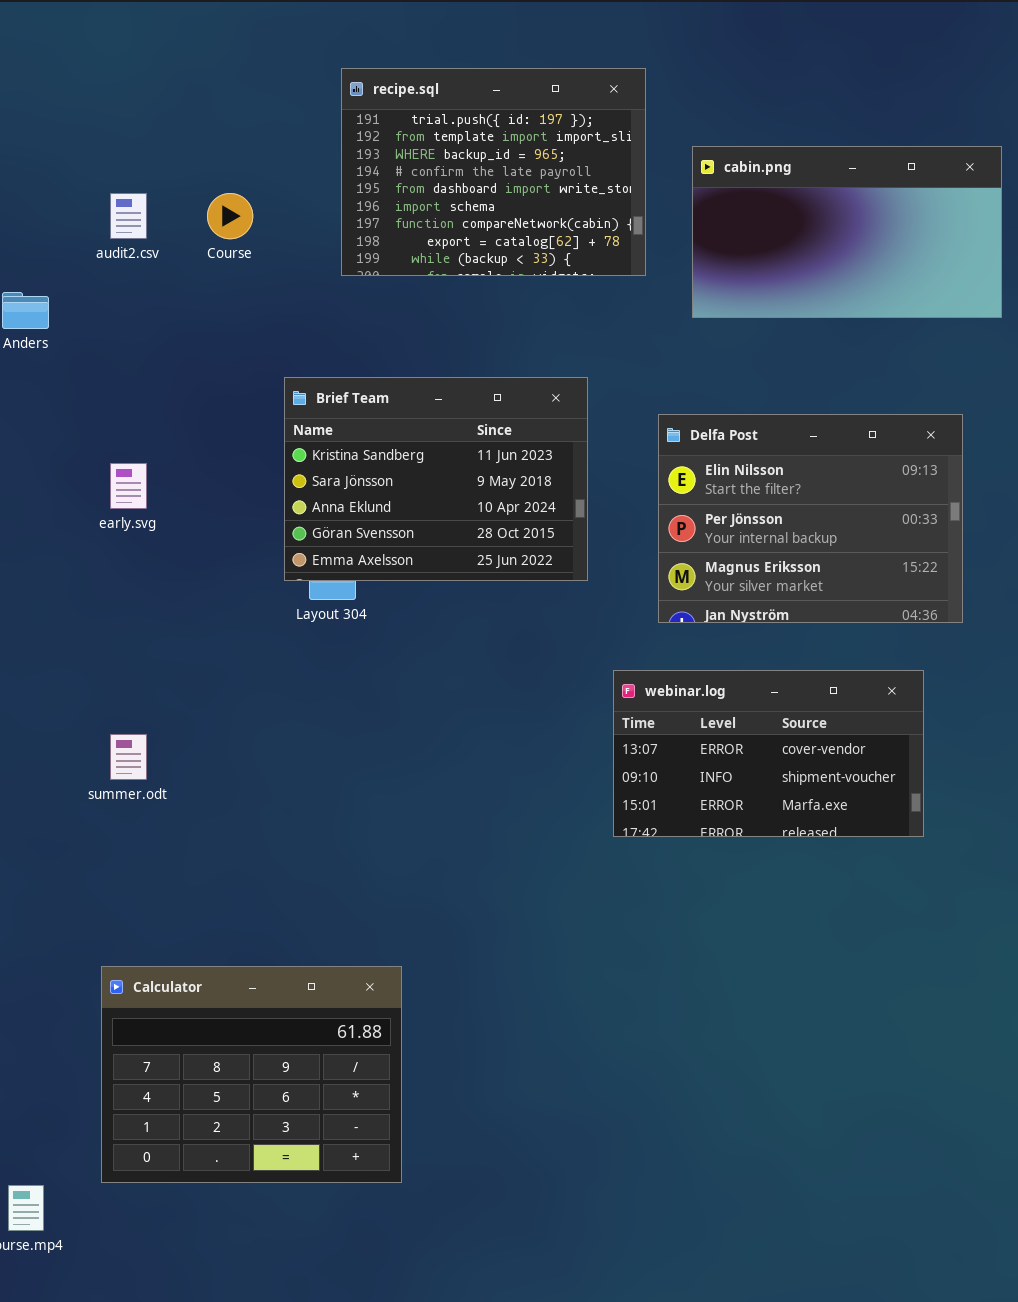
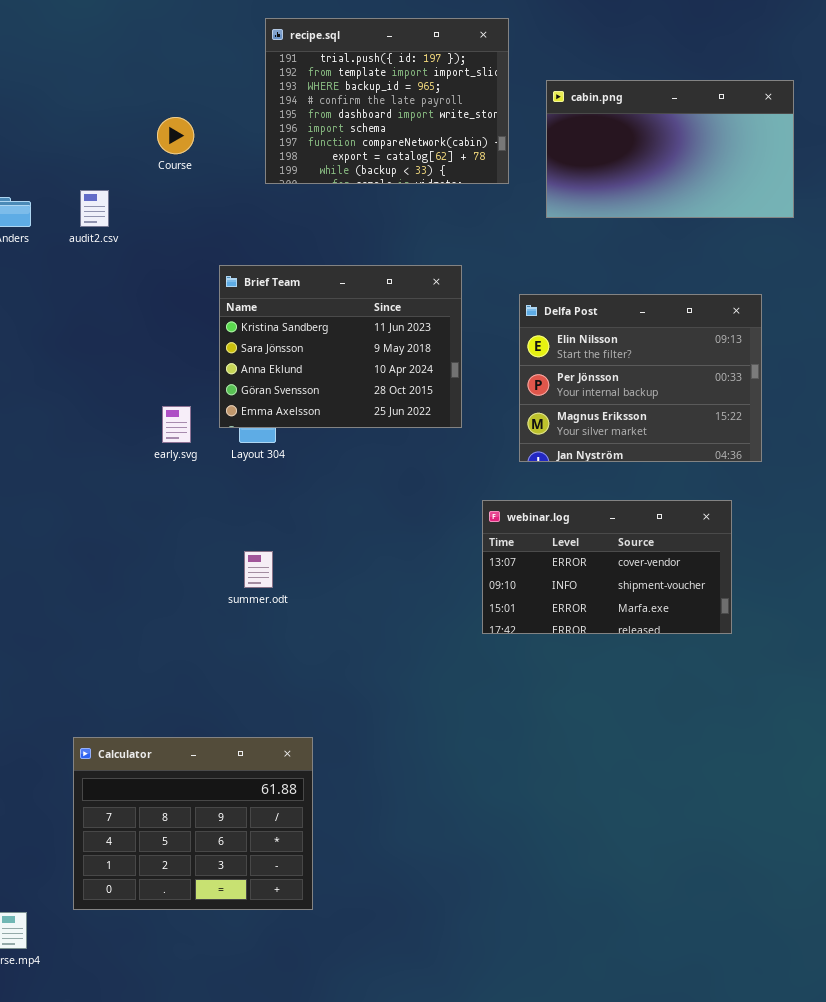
audit2.csv: [110,193,147,239] -> [80,190,109,227], moved
early.svg: [110,463,147,509] -> [162,406,191,443], moved
summer.odt: [110,734,147,780] -> [244,551,273,588], moved

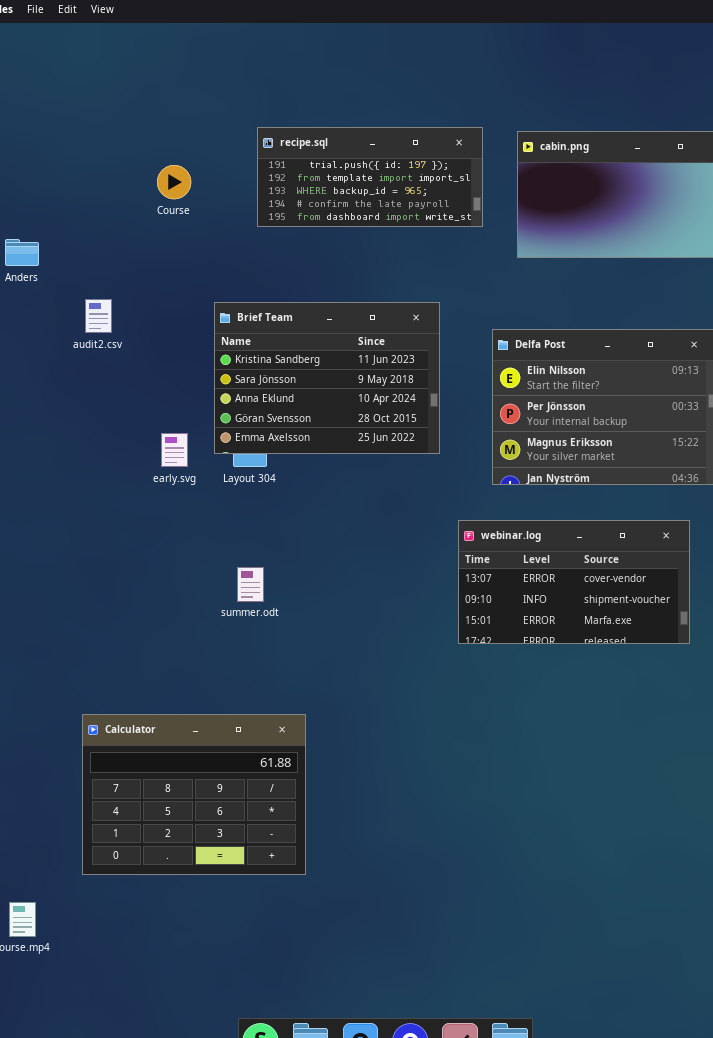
recipe.sql: [265,18,509,184] -> [257,127,483,227], resized
audit2.csv: [80,190,109,227] -> [85,299,112,333], moved
Calculator: [73,737,313,910] -> [82,714,306,875], moved

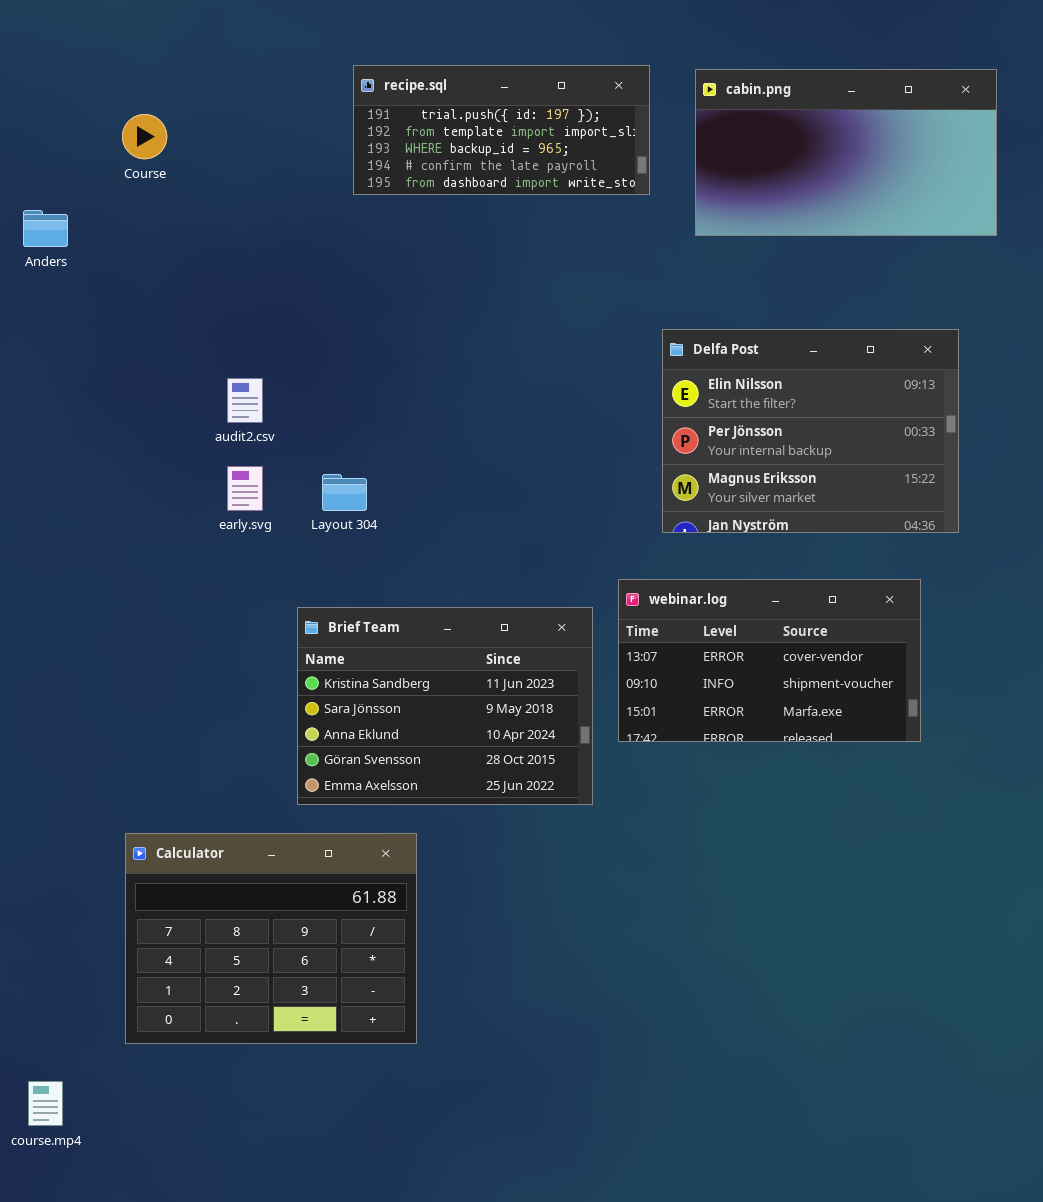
Course: [157,165,191,199] -> [122,114,167,159], moved
audit2.csv: [85,299,112,333] -> [227,378,263,423], moved
Brief Team: [214,302,440,454] -> [297,607,593,805], moved

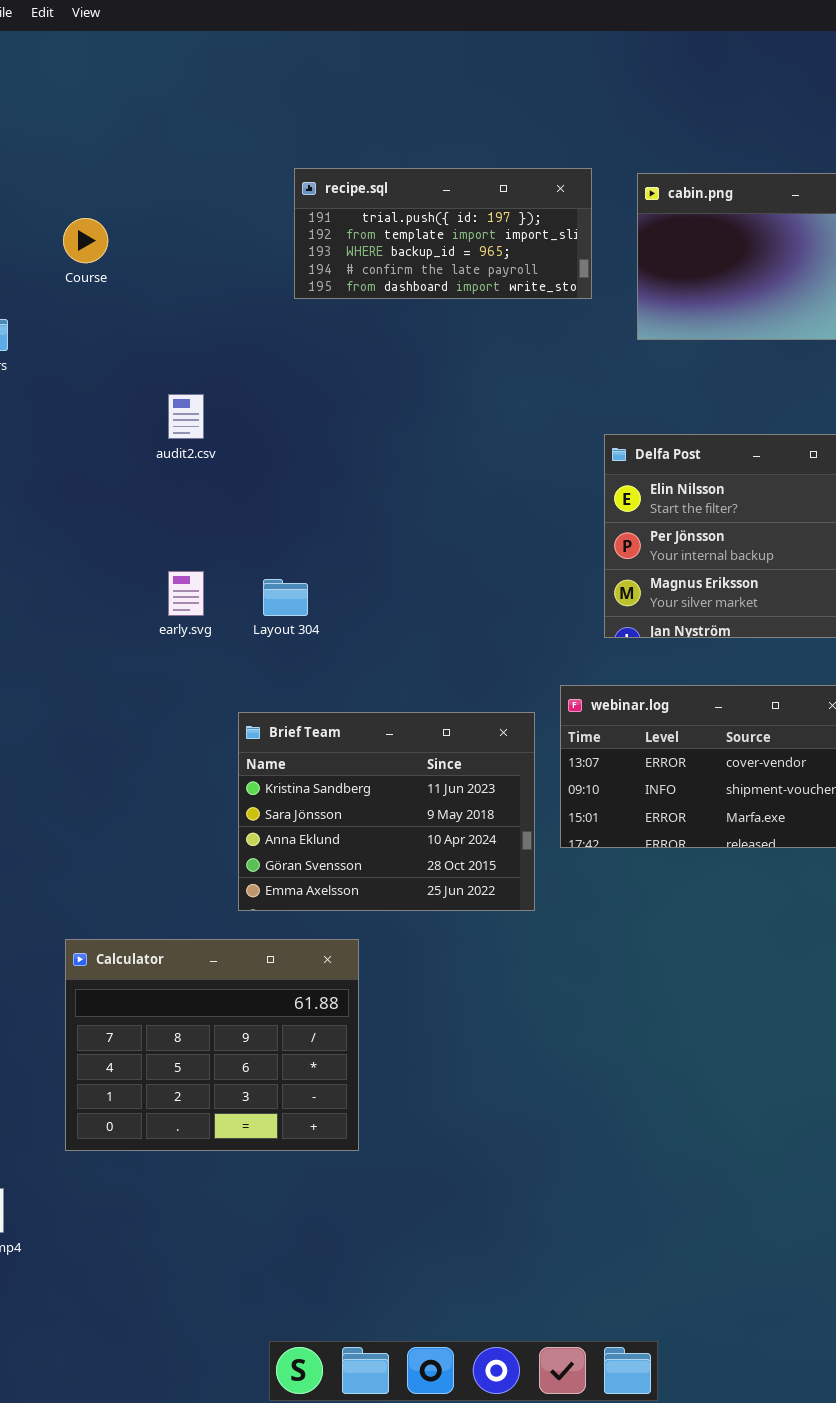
audit2.csv: [227,378,263,423] -> [168,394,204,439], moved

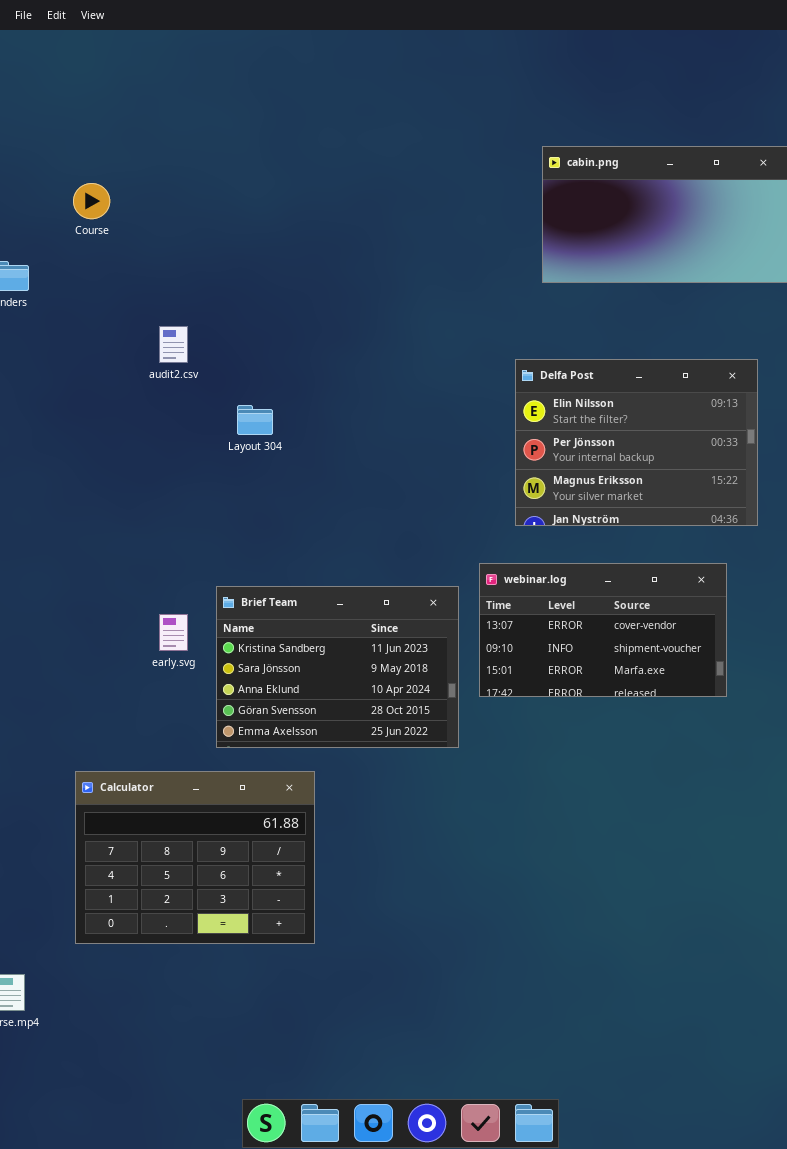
recipe.sql: [294,168,592,299] -> none, closed
early.svg: [168,571,204,616] -> [159,614,188,651], moved
Layout 304: [263,579,308,616] -> [237,405,273,435], moved

